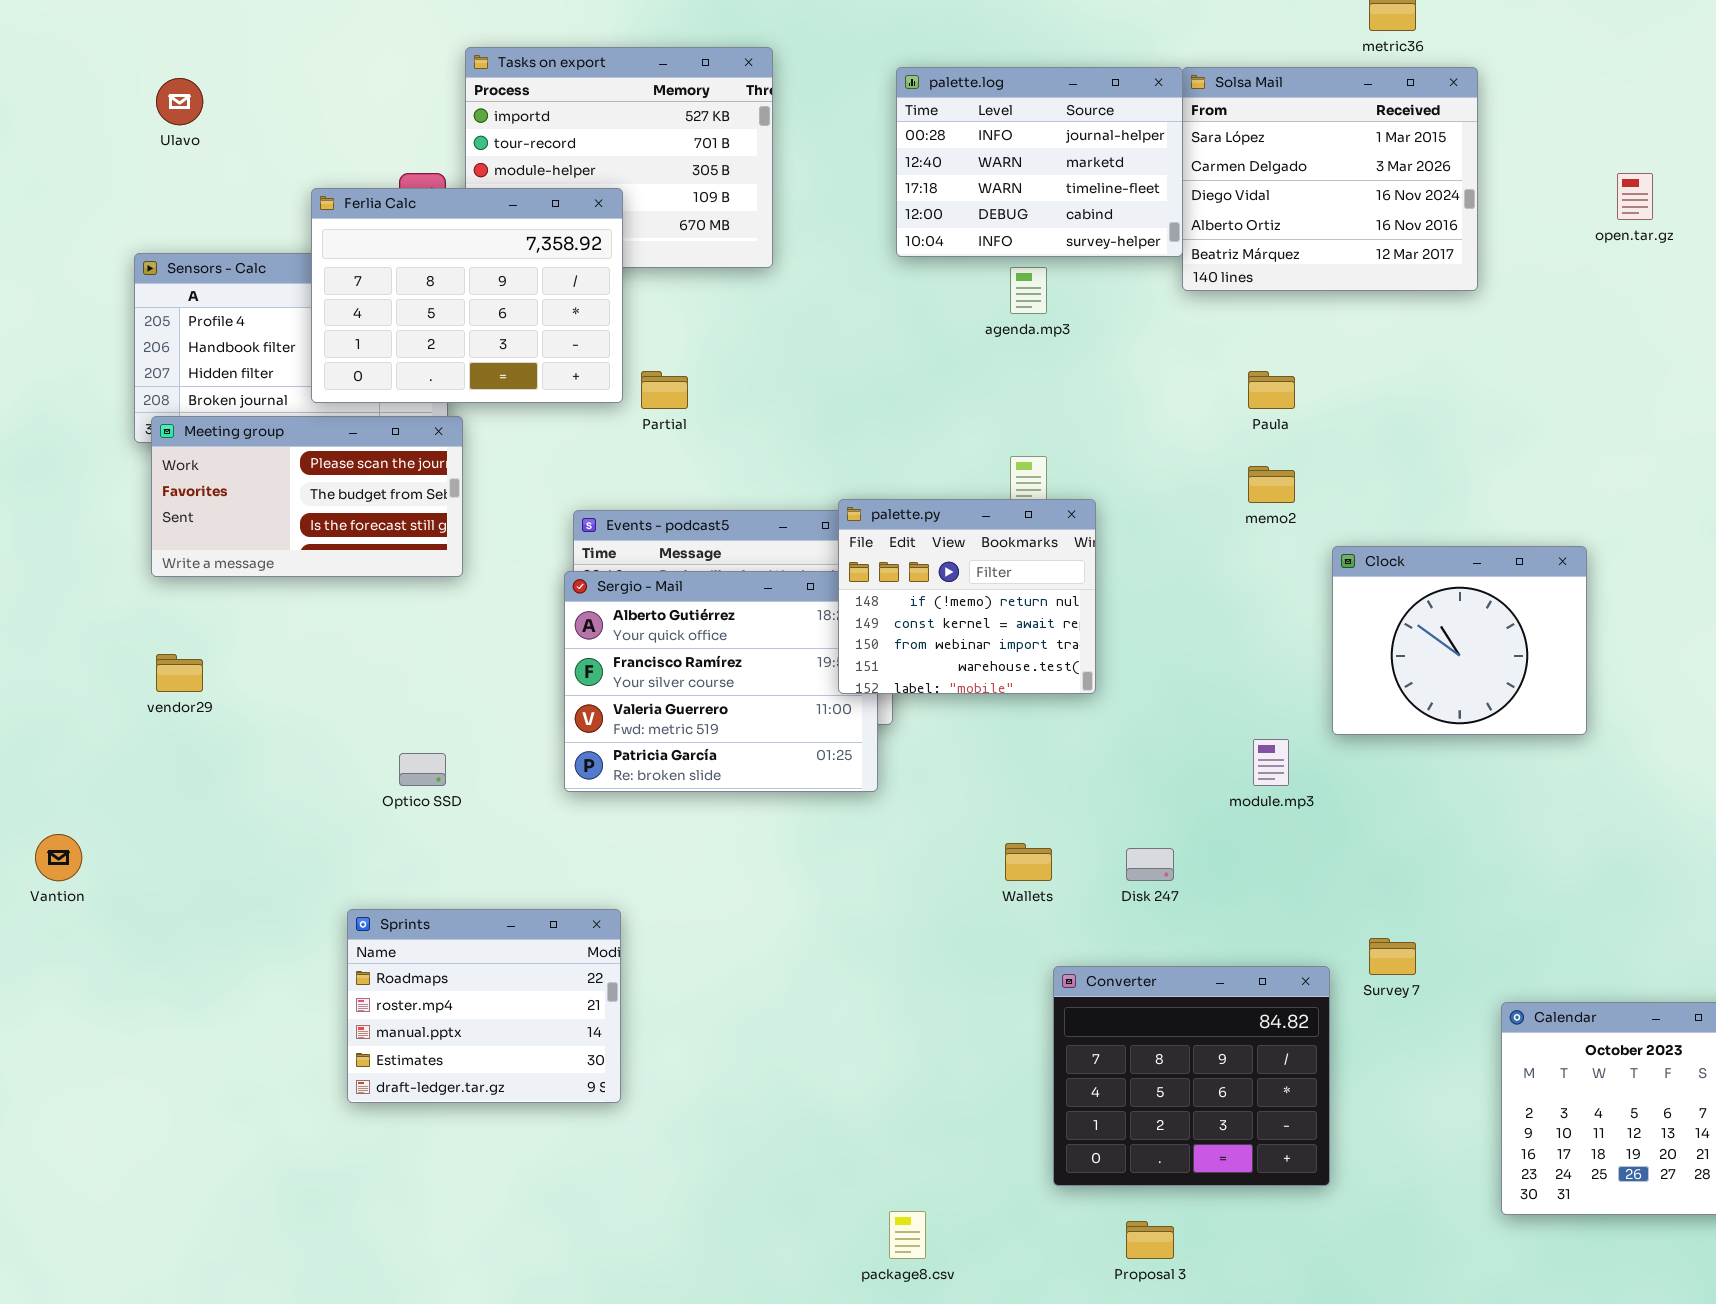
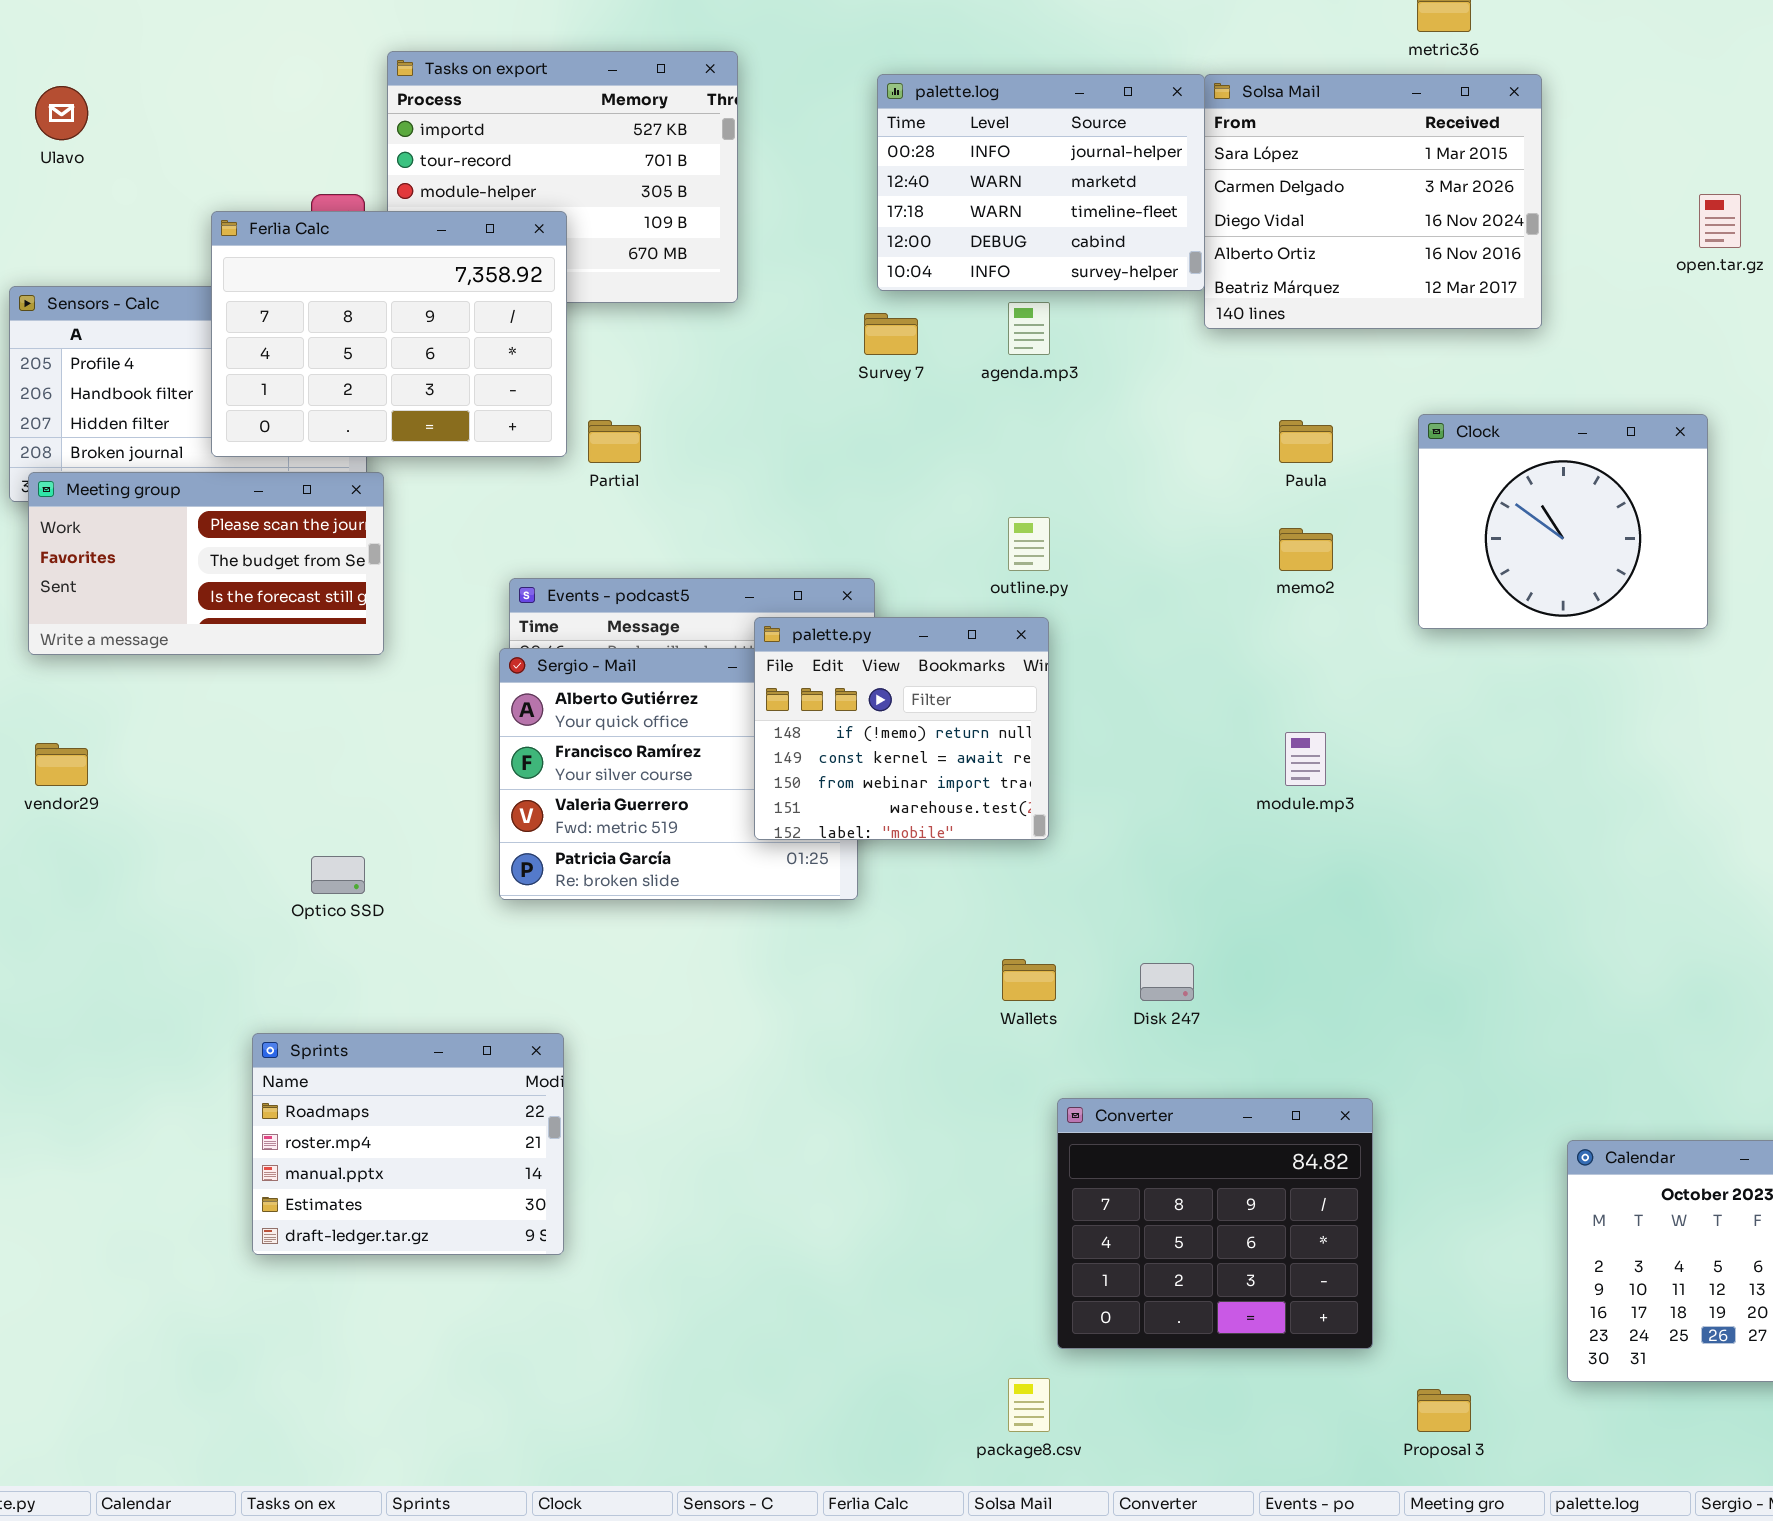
palette.py: [838,499,1096,694] -> [754,617,1049,840], moved
Clock: [1332,546,1587,735] -> [1418,414,1708,629], moved
module.mp3: [1253,739,1289,786] -> [1285,732,1326,786], moved
Survey 7: [1369,938,1416,975] -> [864,313,918,355], moved
package8.csv: [889,1211,926,1259] -> [1008,1378,1050,1432], moved
Proposal 3: [1126,1221,1174,1259] -> [1417,1389,1471,1432], moved

